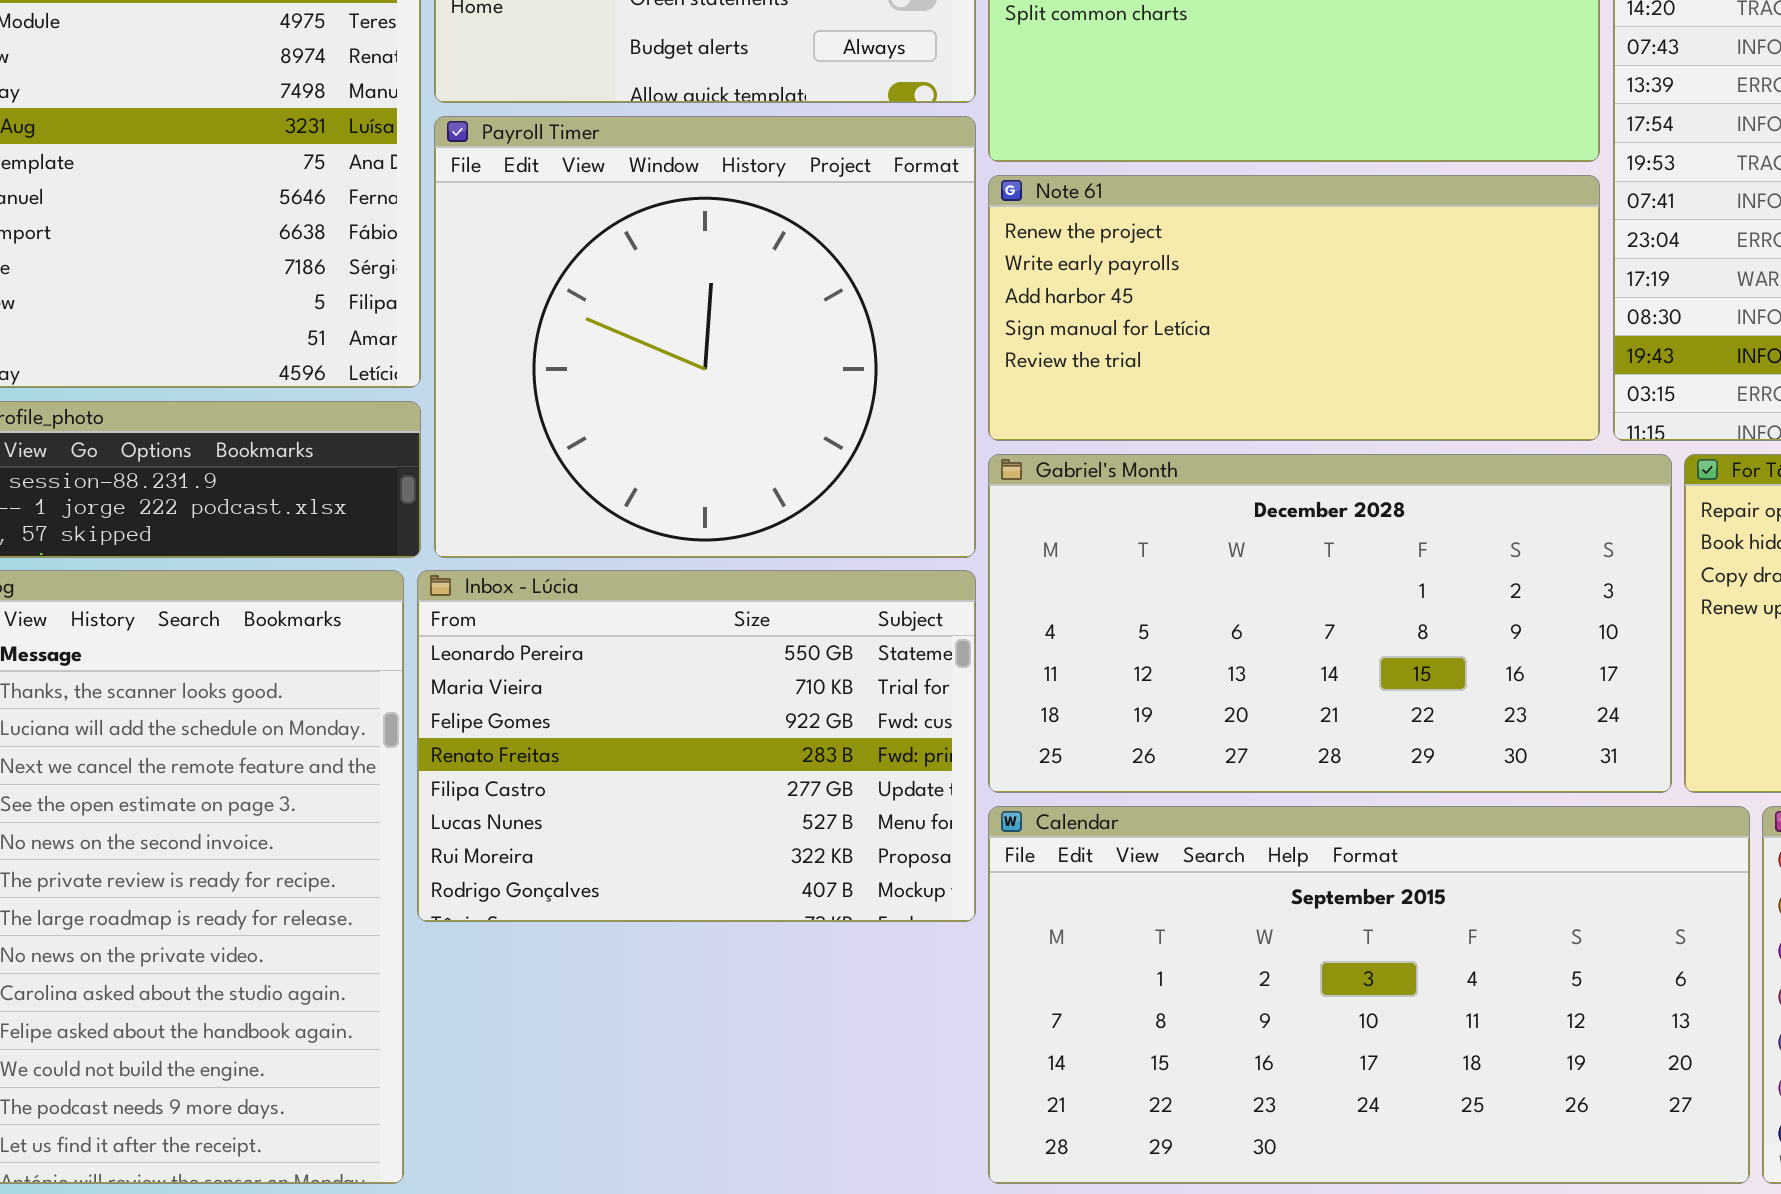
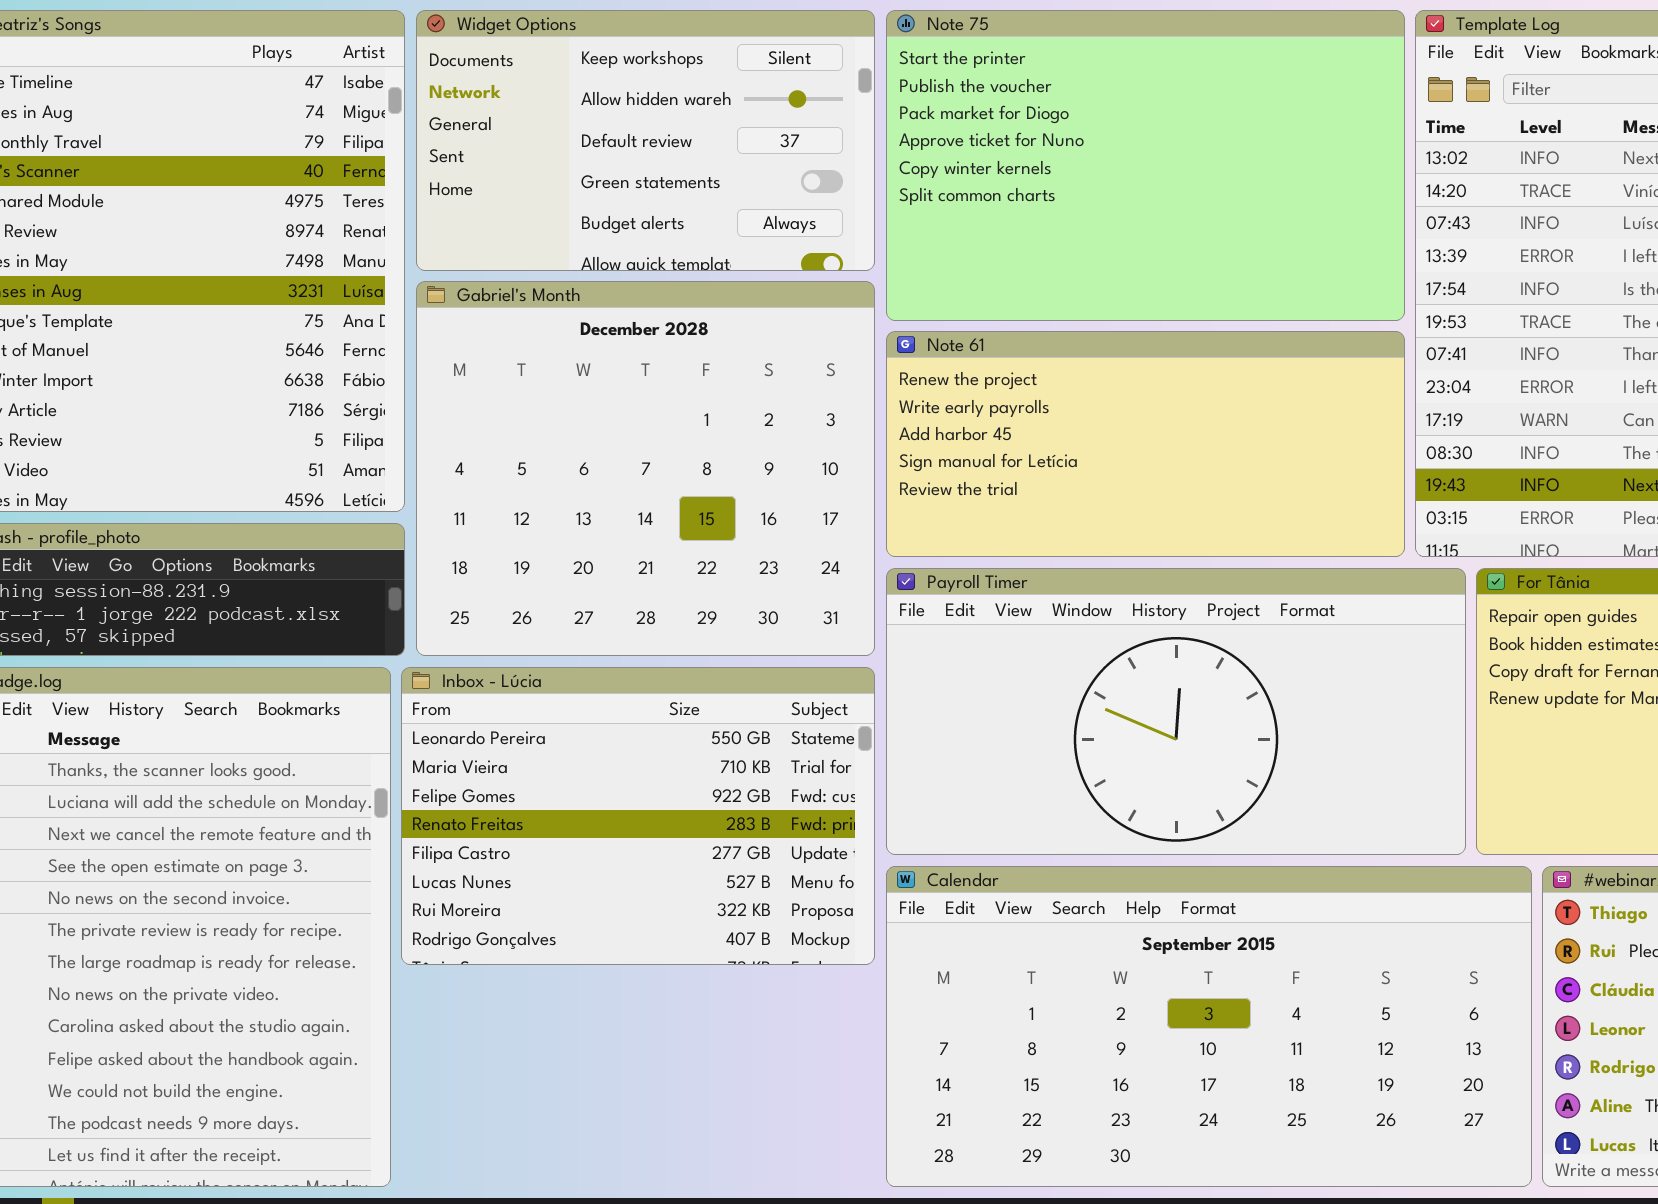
Payroll Timer: [434,116,976,558] -> [886,568,1466,855], moved, resized
Gabriel's Month: [988,454,1672,793] -> [416,281,875,656], moved, resized

